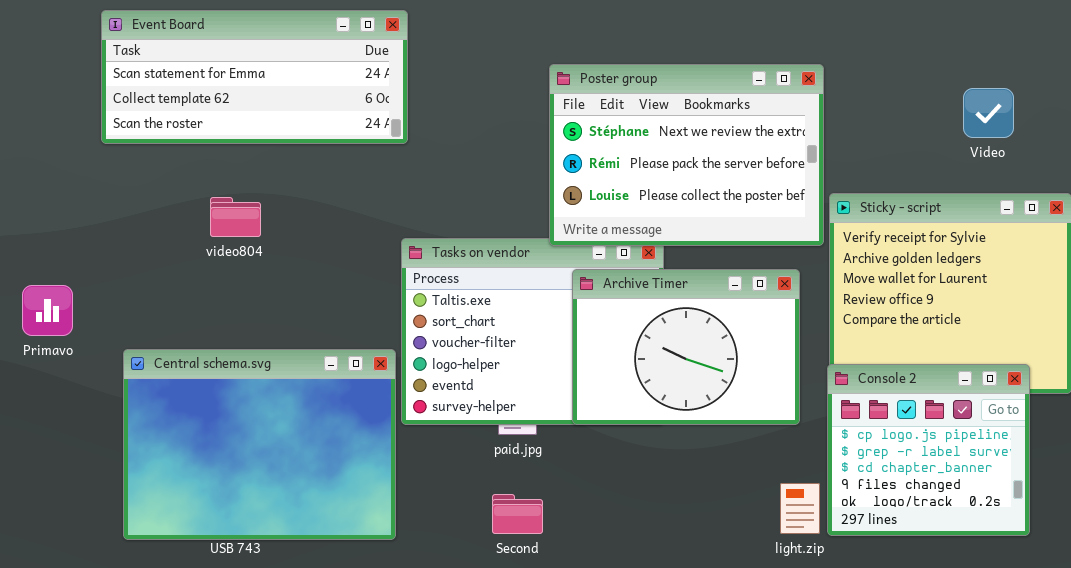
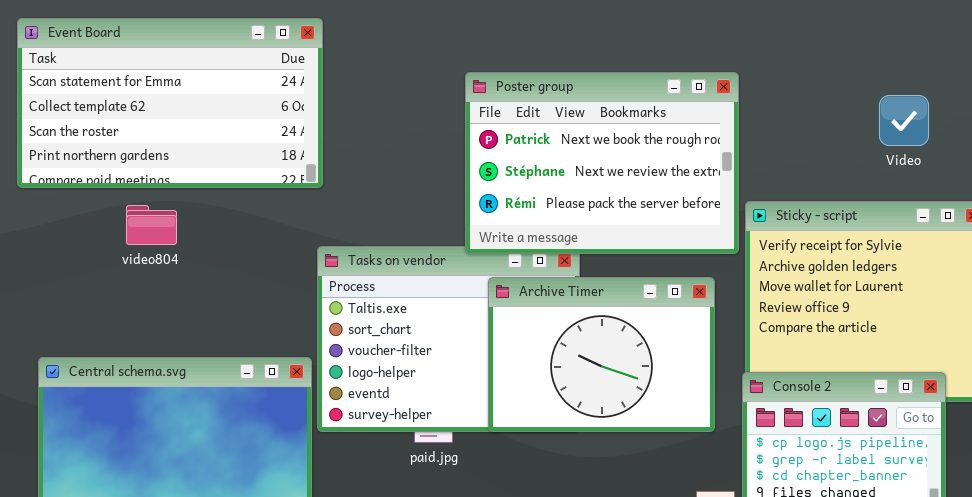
Event Board: [101,10,408,144] -> [17,18,323,188], resized
Poster group: [549,64,824,246] -> [465,72,739,254], scrolled up 1 row

